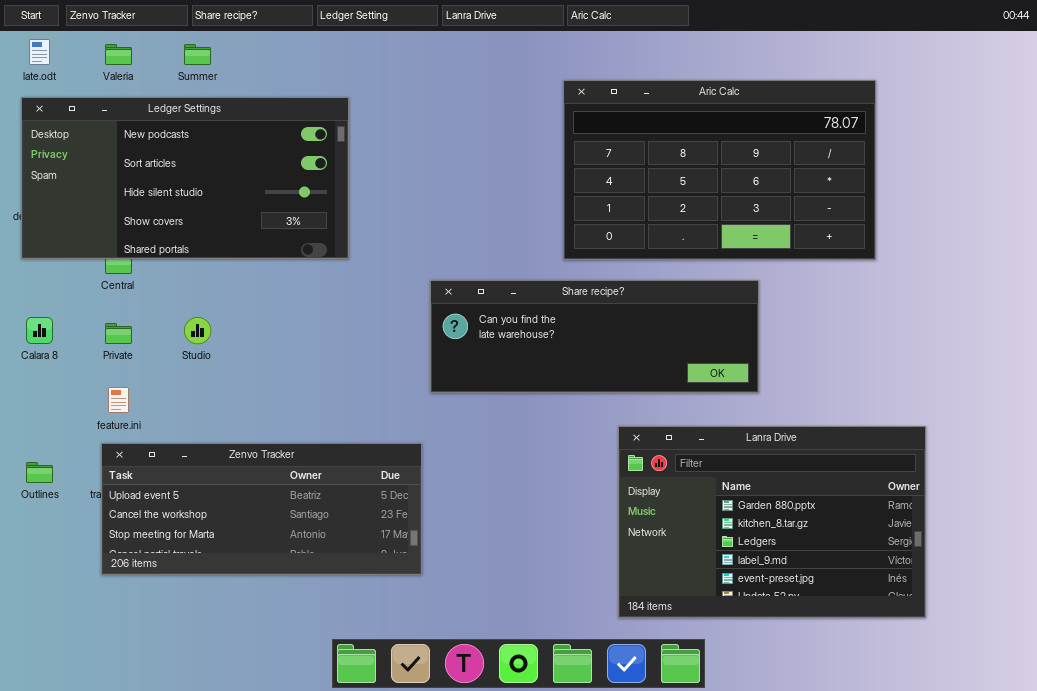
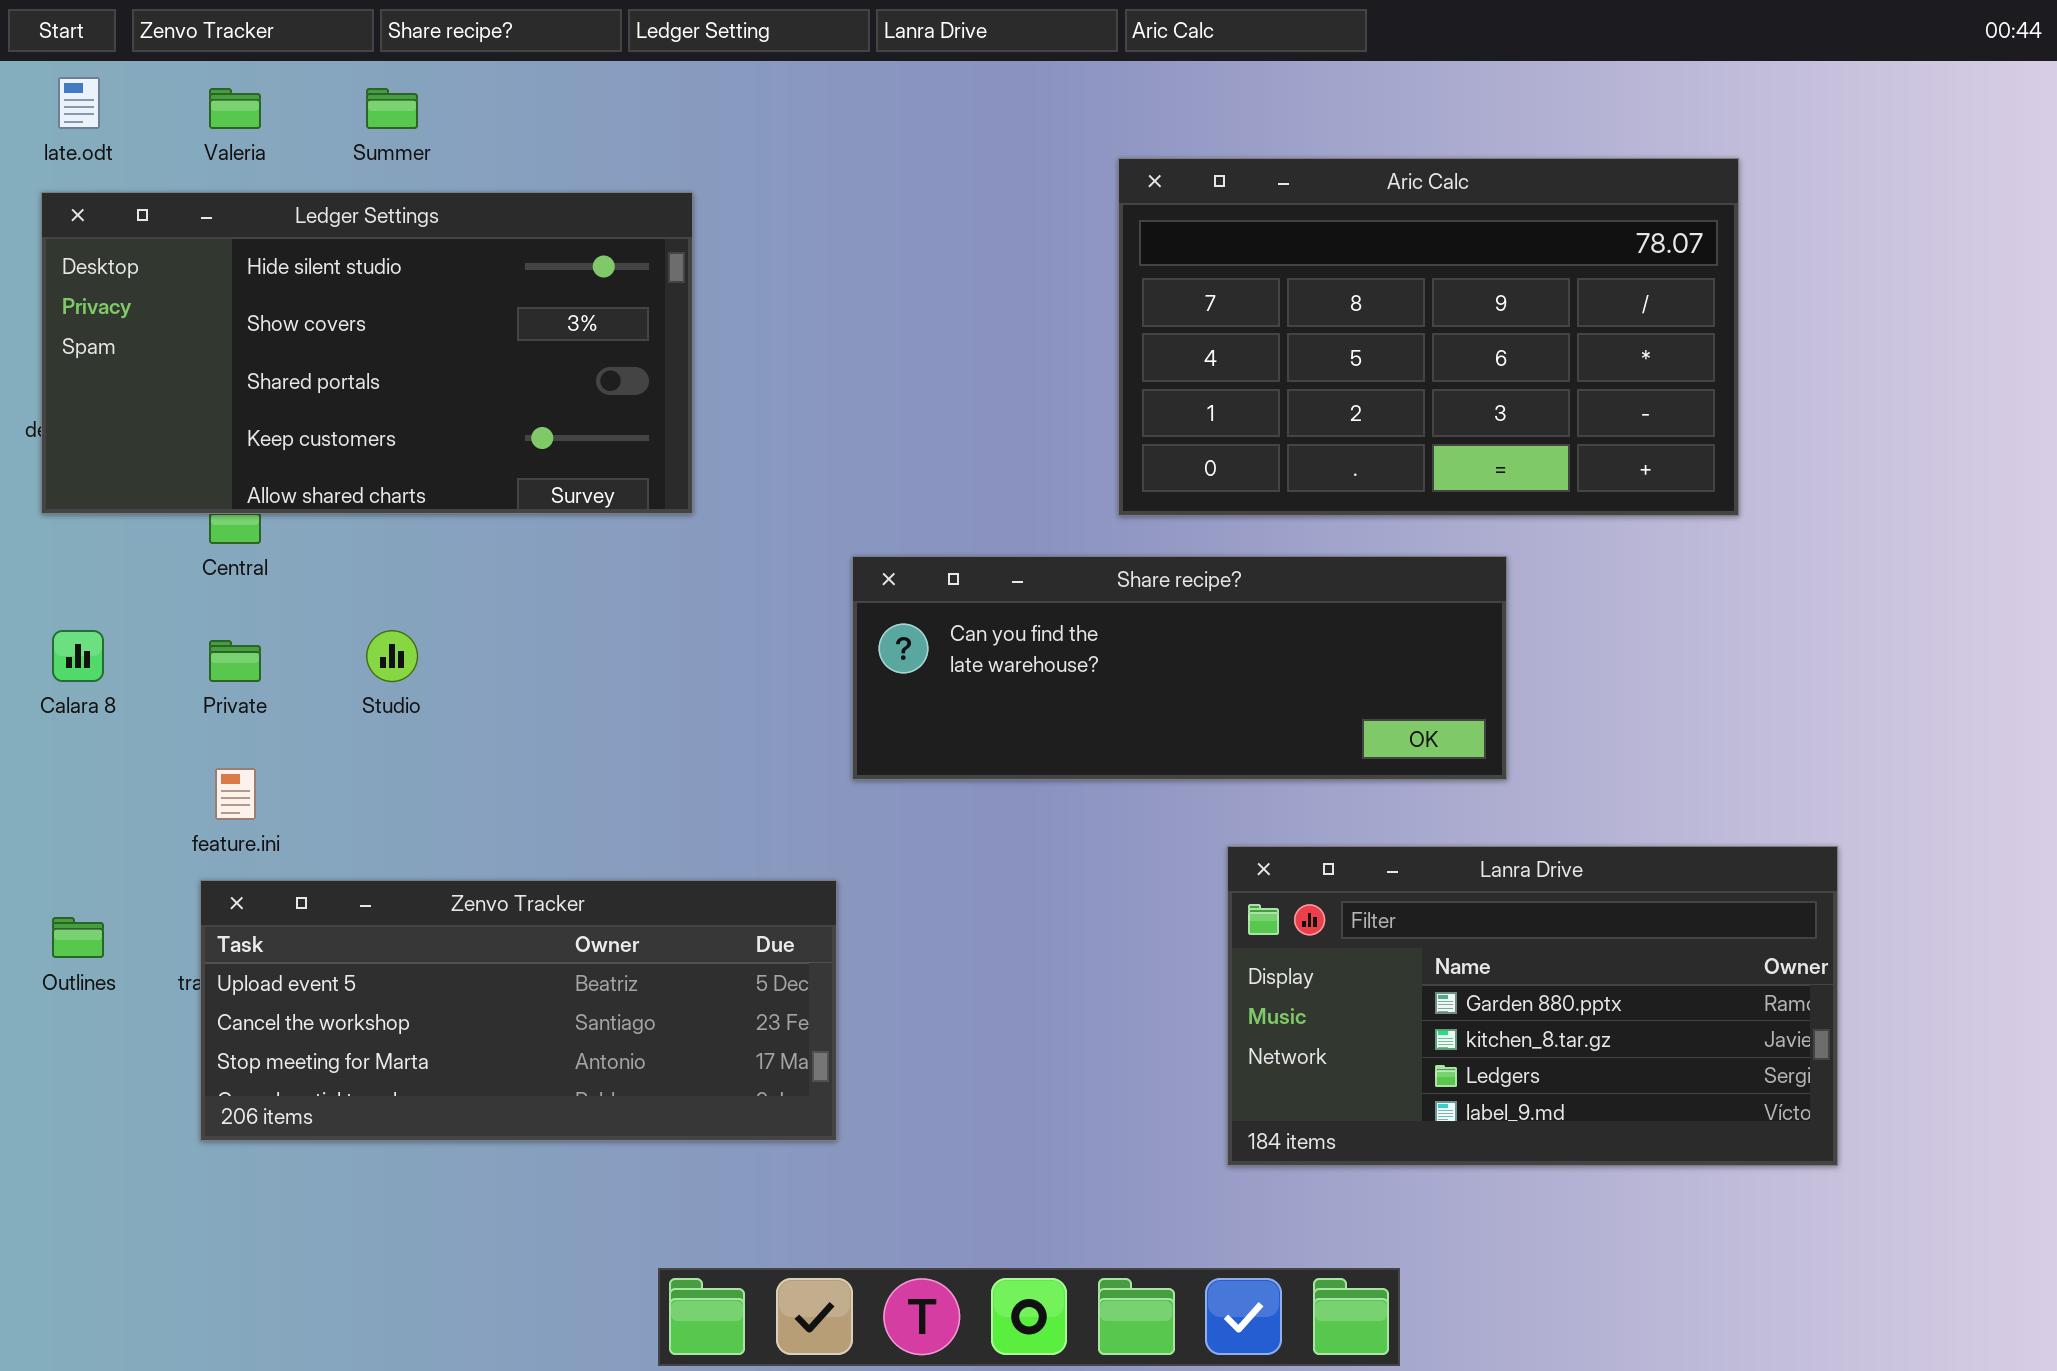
Ledger Settings: [21,97,349,259] -> [41,192,693,514], scrolled down 2 rows
Lanra Drive: [618,426,926,618] -> [1227,846,1838,1166], resized

